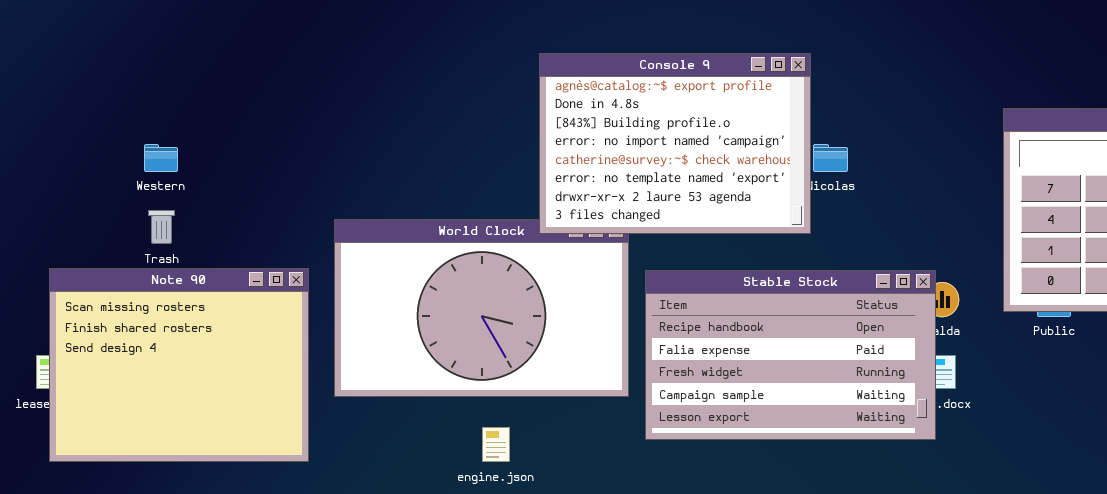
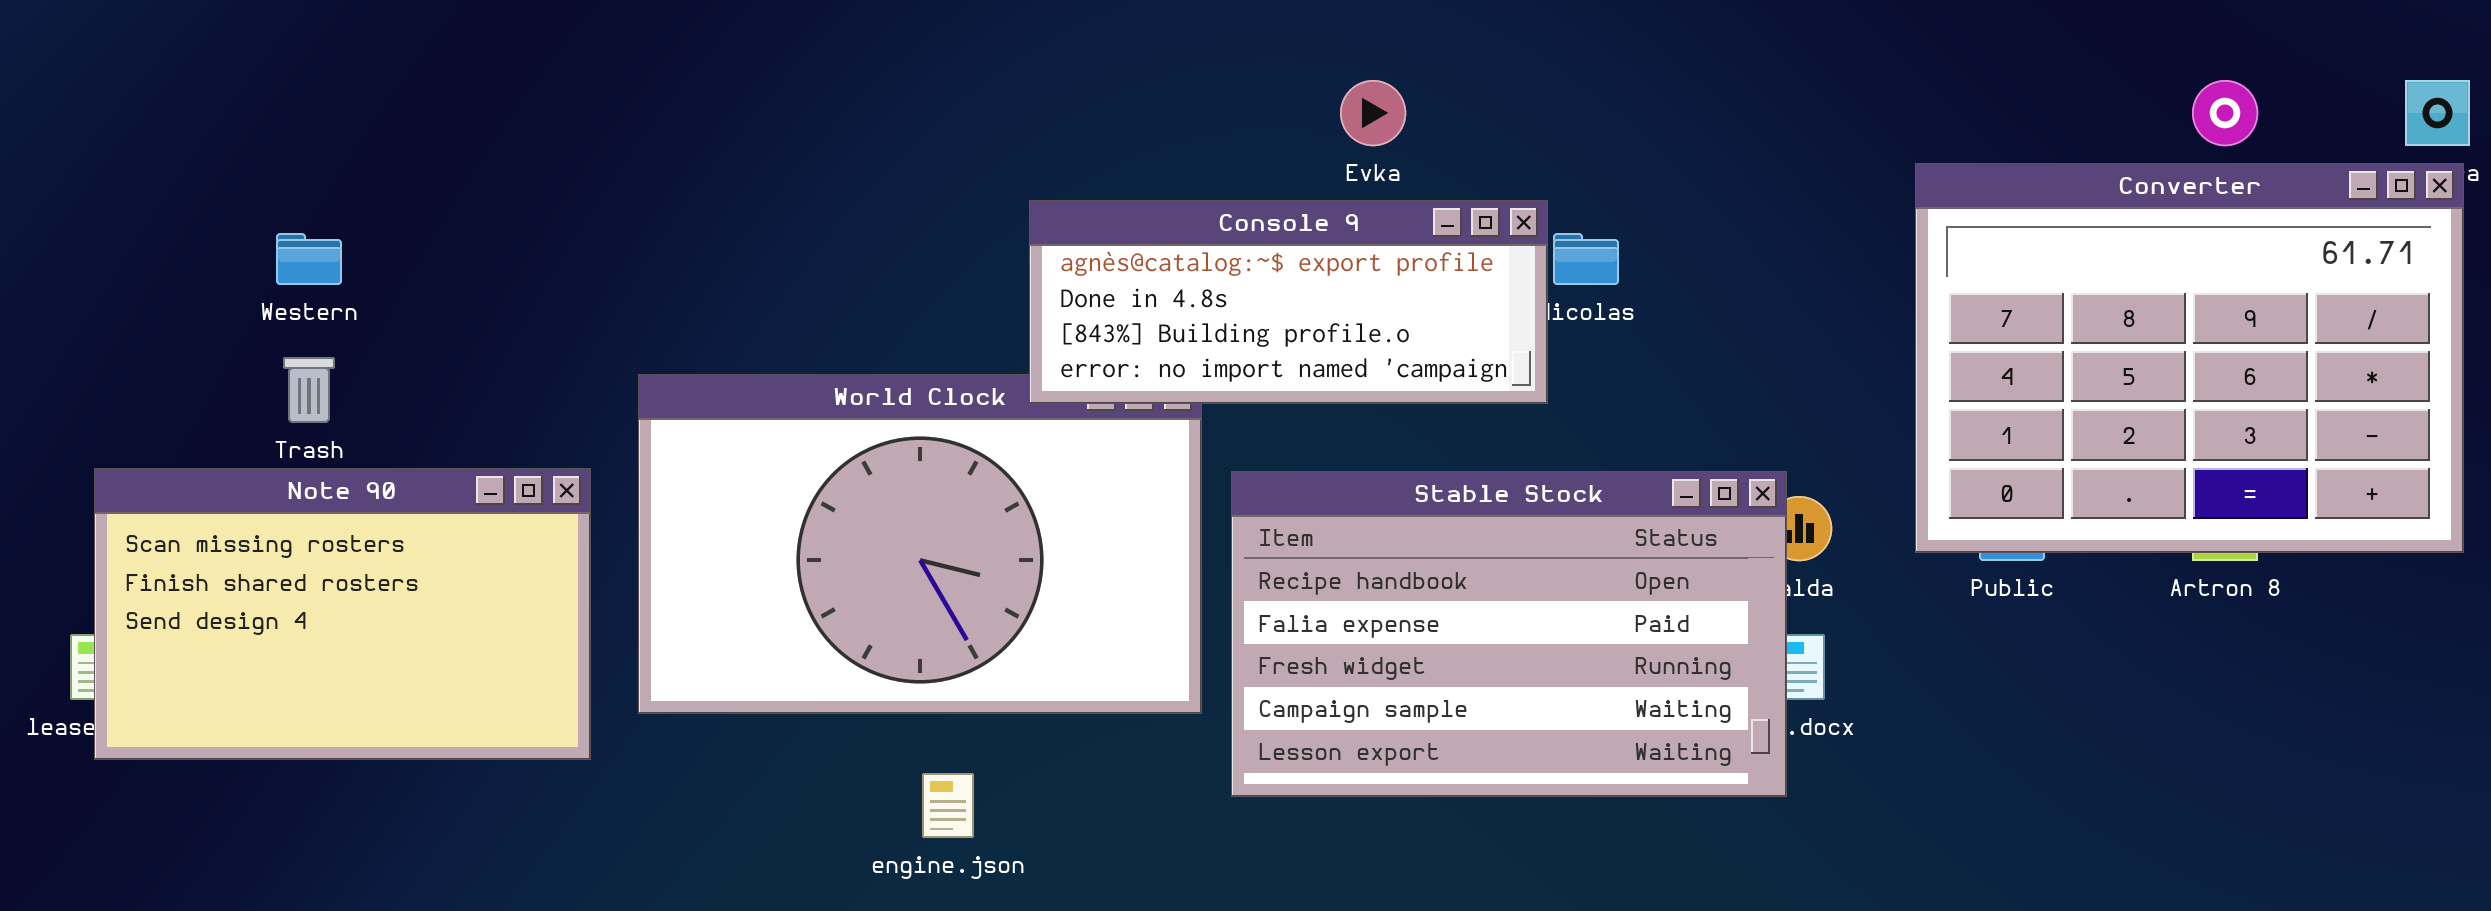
Console 9: [539,53,811,234] -> [1029,200,1548,404], resized
Note 90: [49,268,309,462] -> [94,468,591,760], resized

